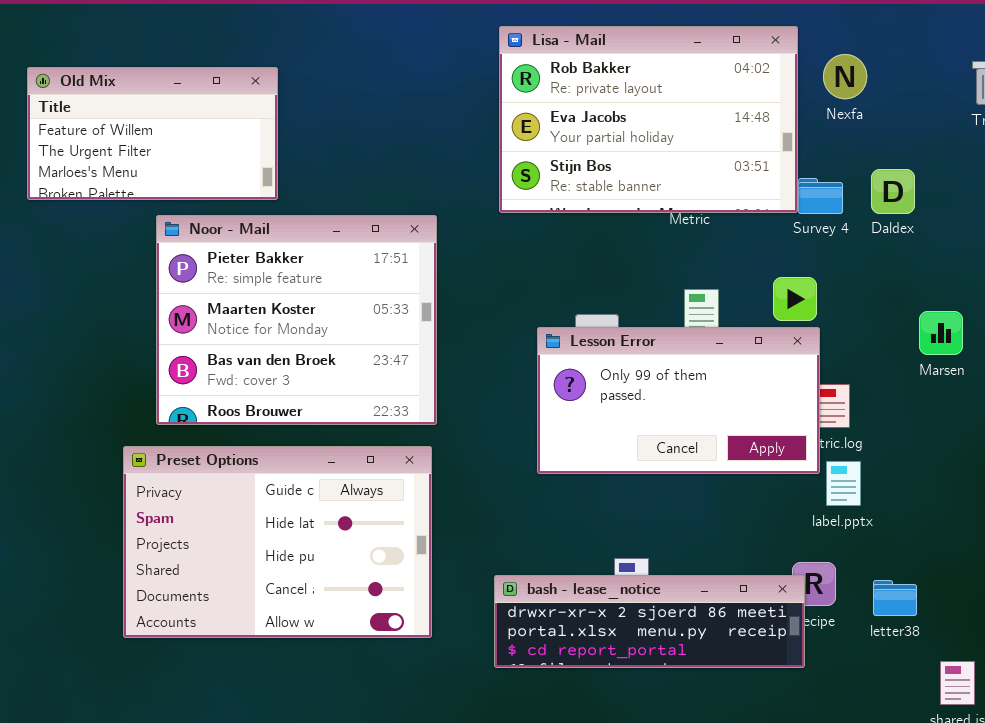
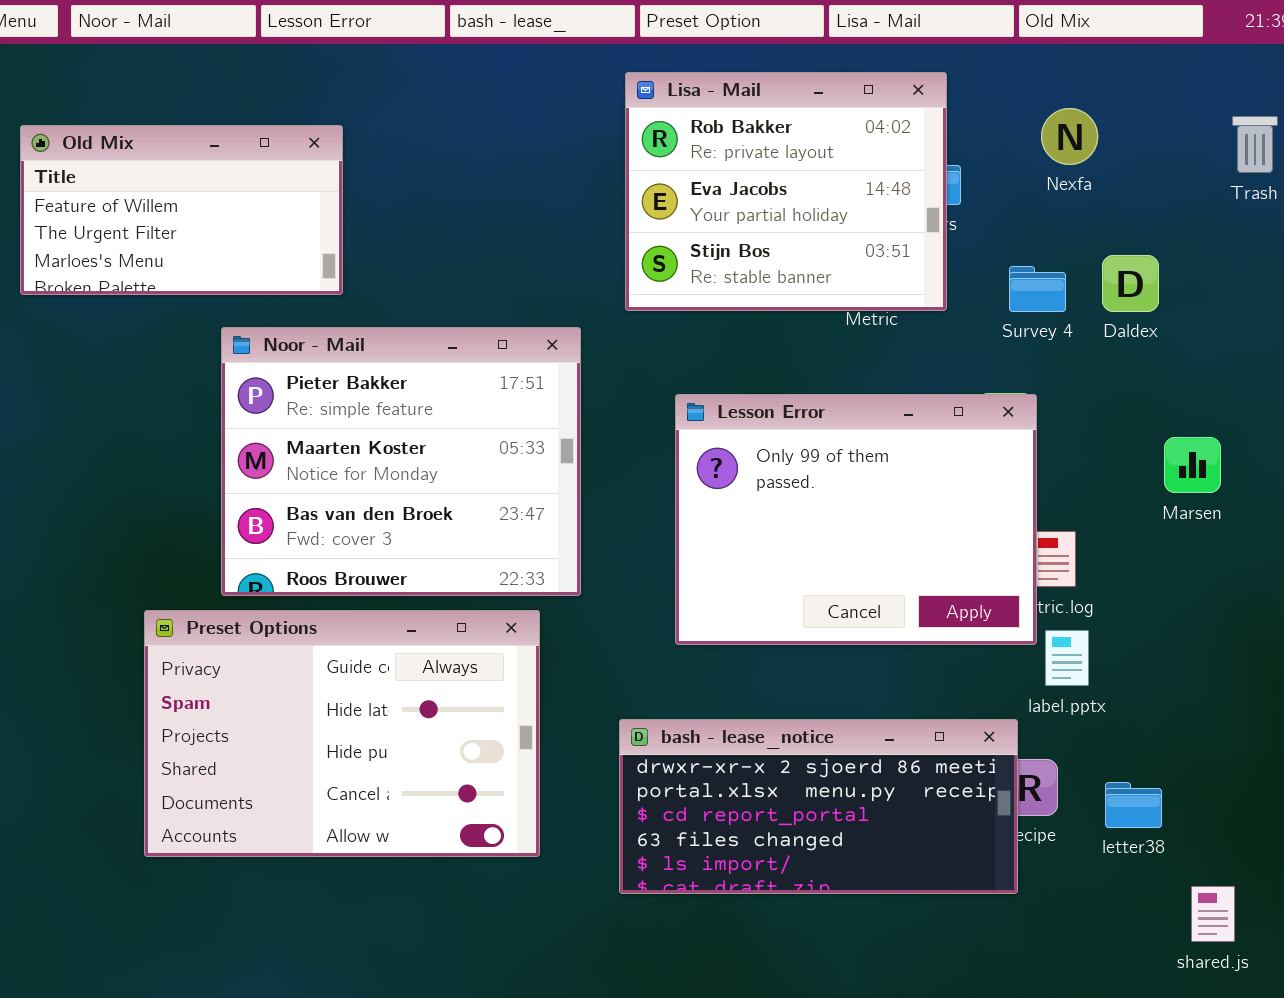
Lisa - Mail: [499,26,798,213] -> [625,72,947,311], resized
Noor - Mail: [156,215,437,425] -> [221,327,581,596], moved
Lesson Error: [537,327,820,474] -> [675,394,1037,645], resized
bash - lease_notice: [494,575,805,668] -> [619,719,1018,894], resized

